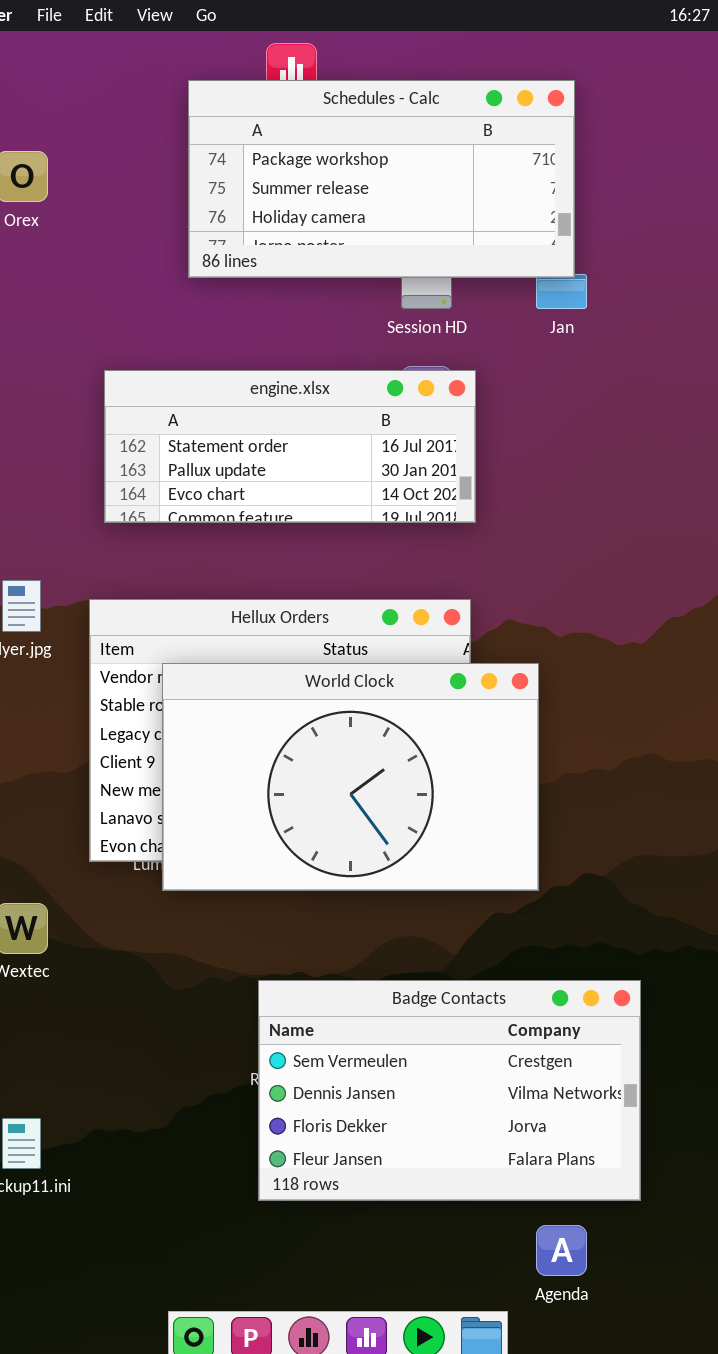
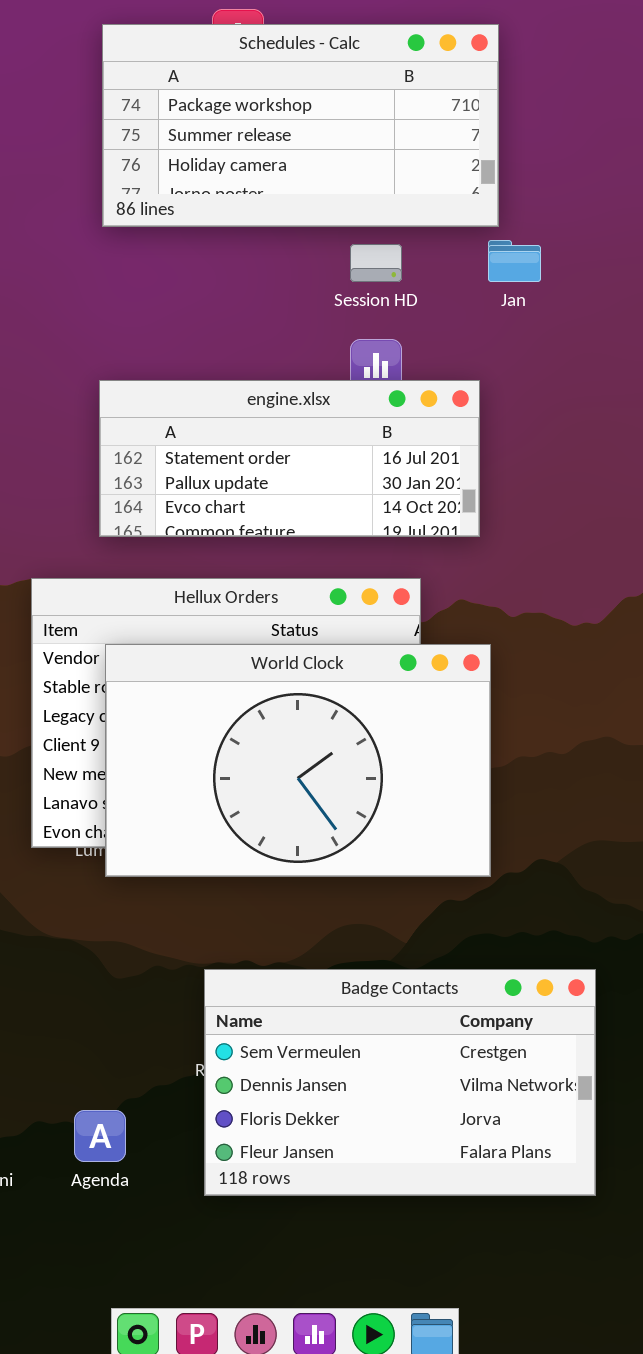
Schedules - Calc: [188,80,575,278] -> [102,24,499,227], moved
engine.xlsx: [104,370,476,523] -> [99,380,480,537], moved
Agenda: [536,1225,587,1276] -> [74,1110,126,1162], moved

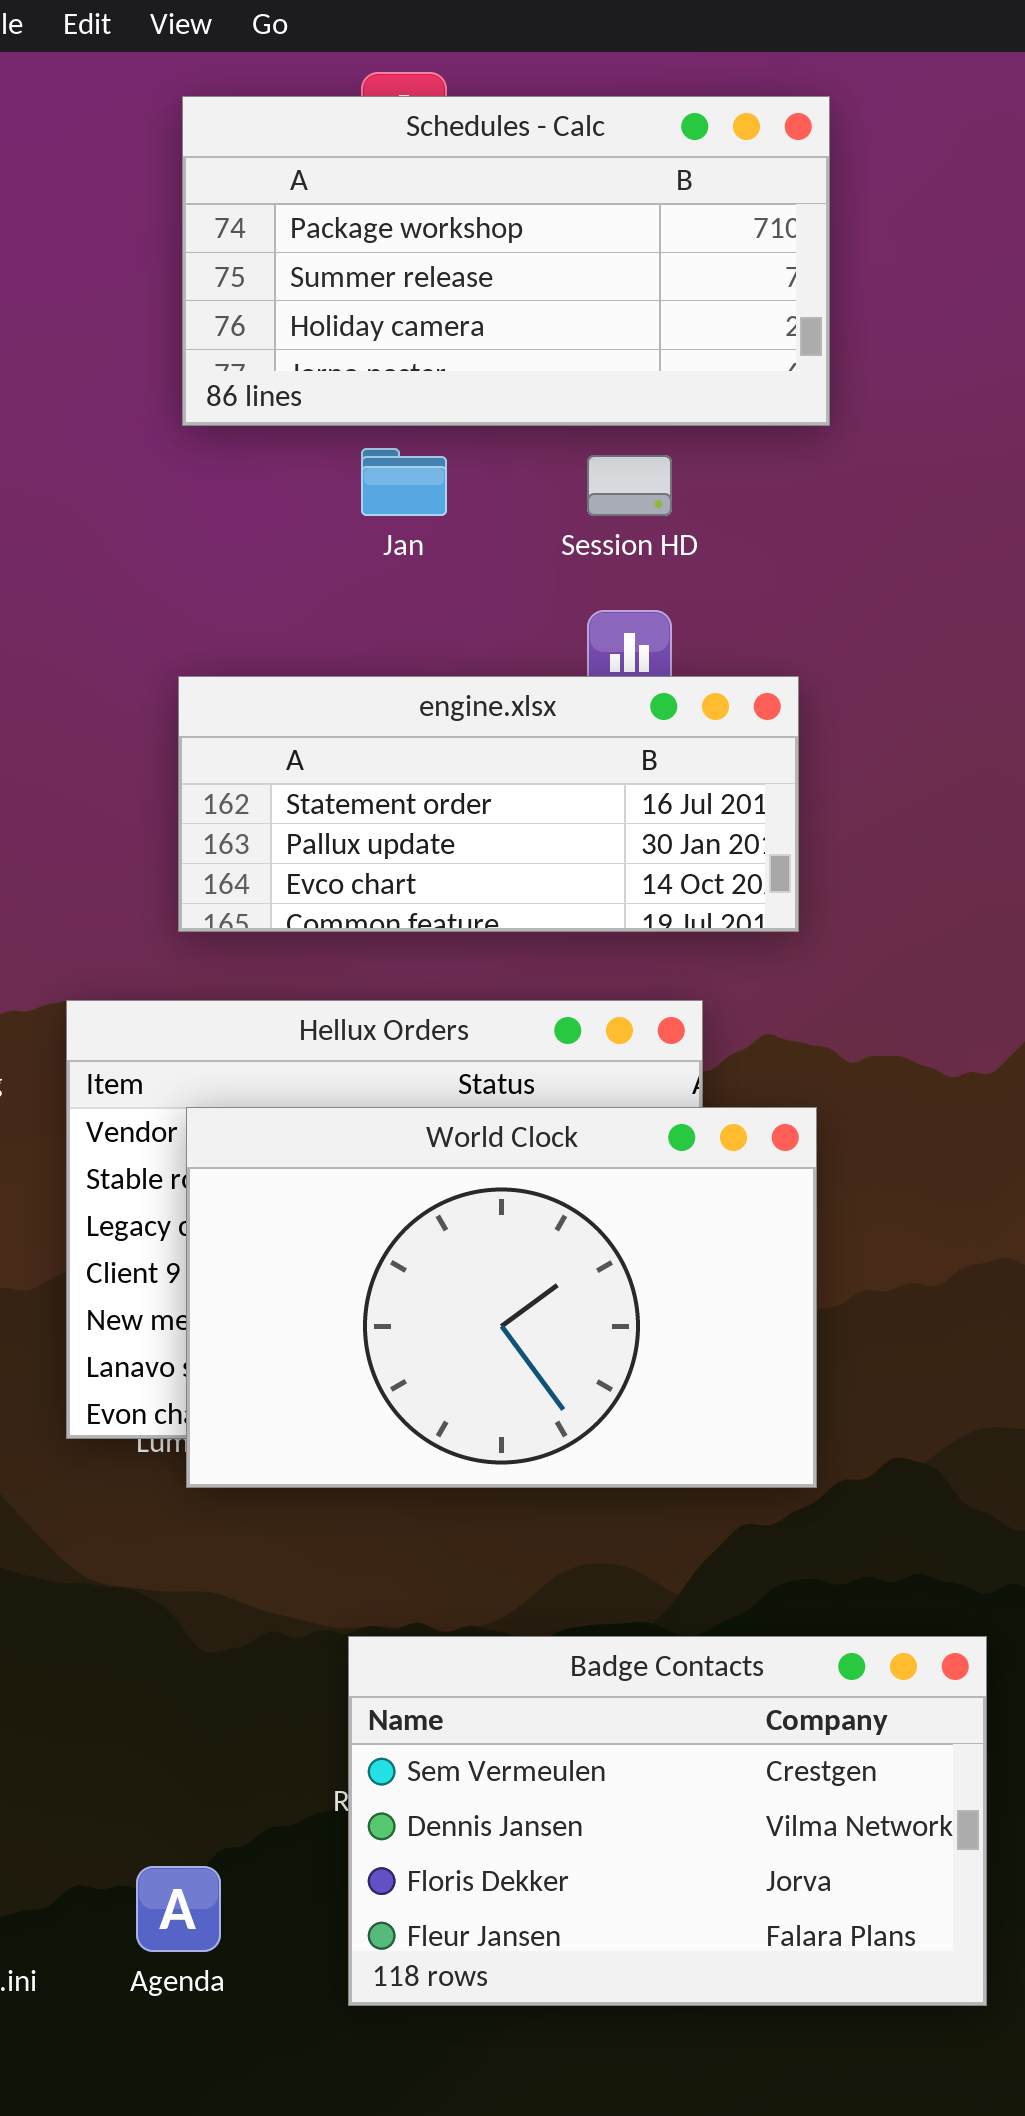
Jan: [488,240,541,282] -> [361,448,447,516], moved

